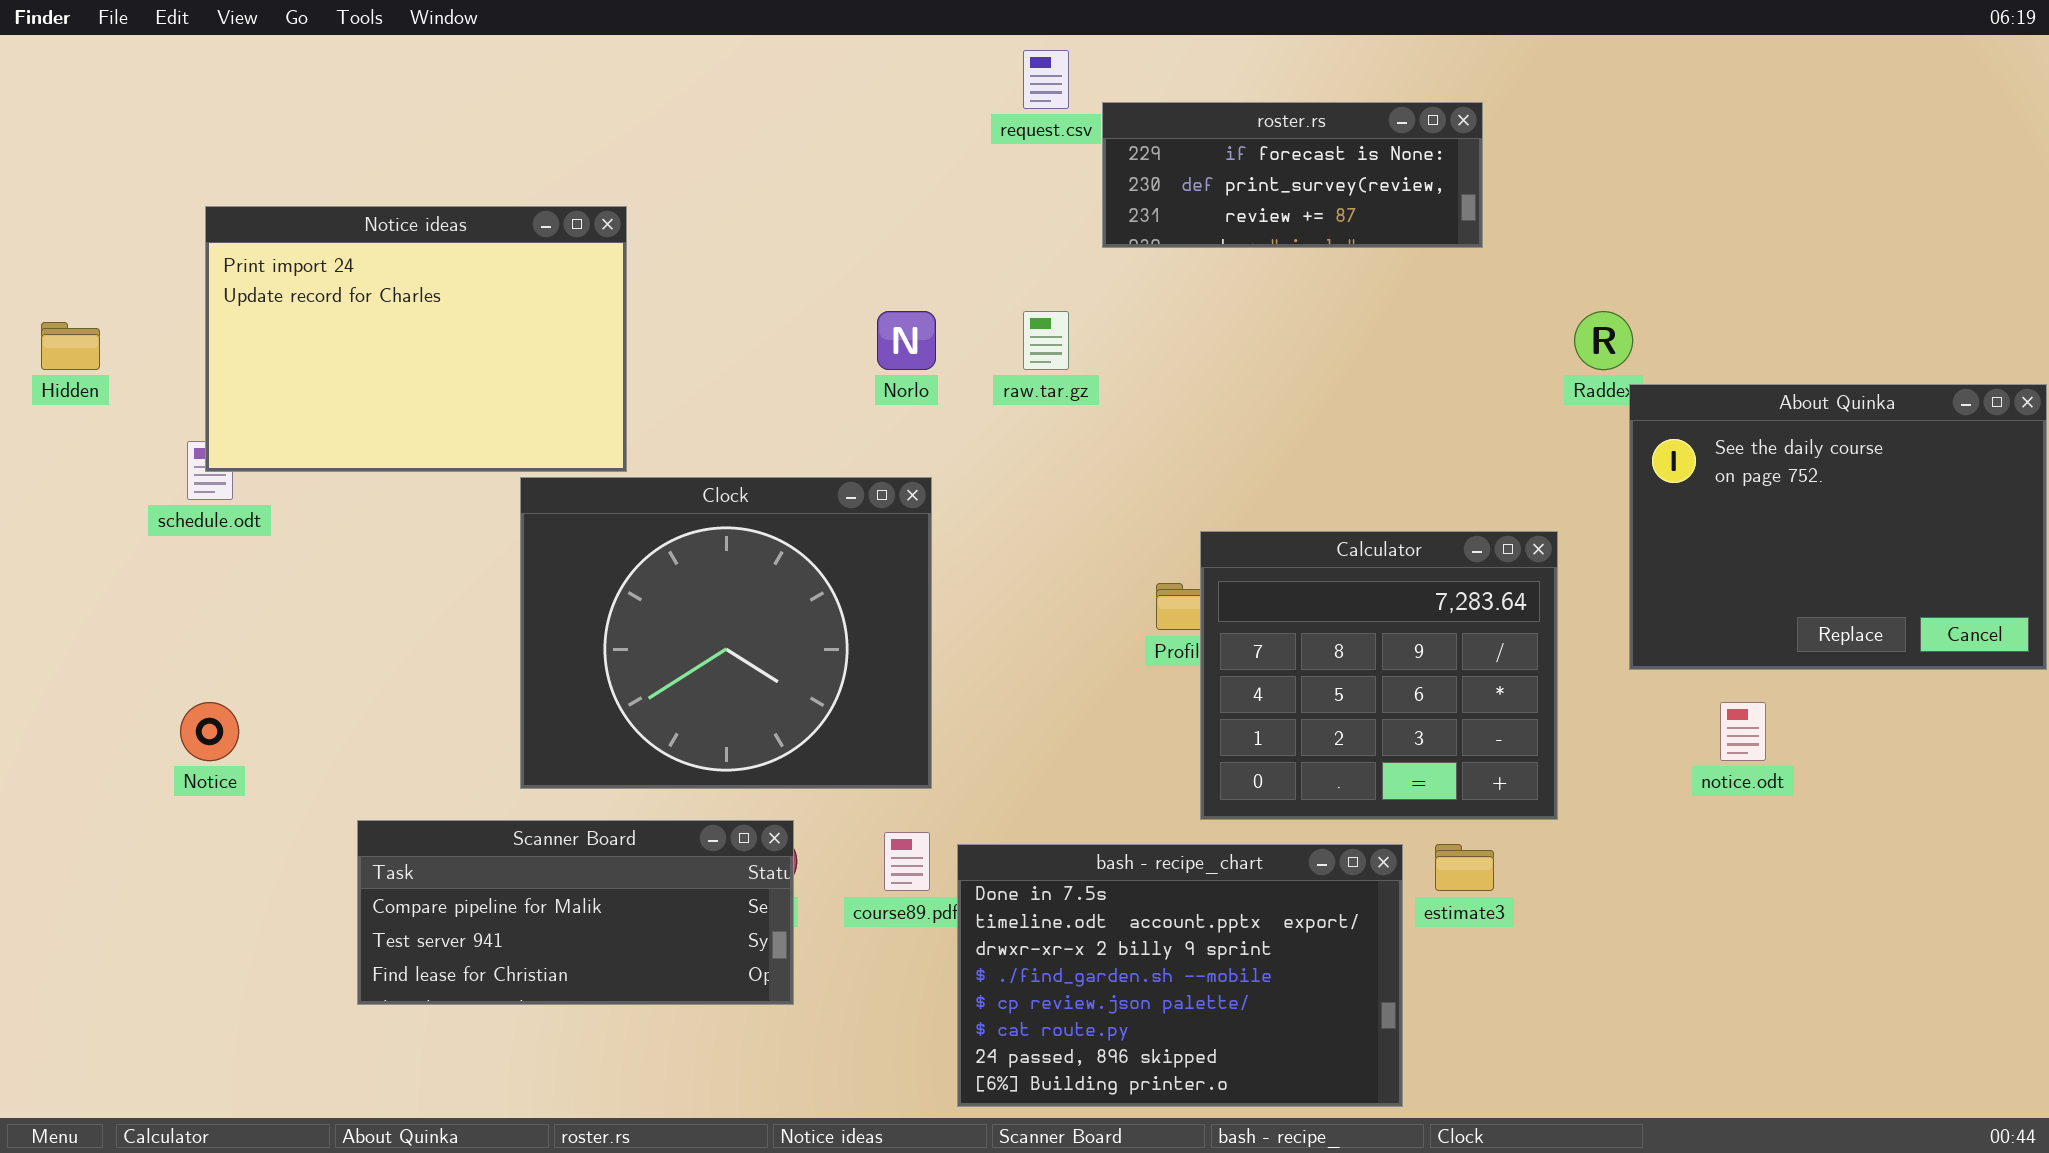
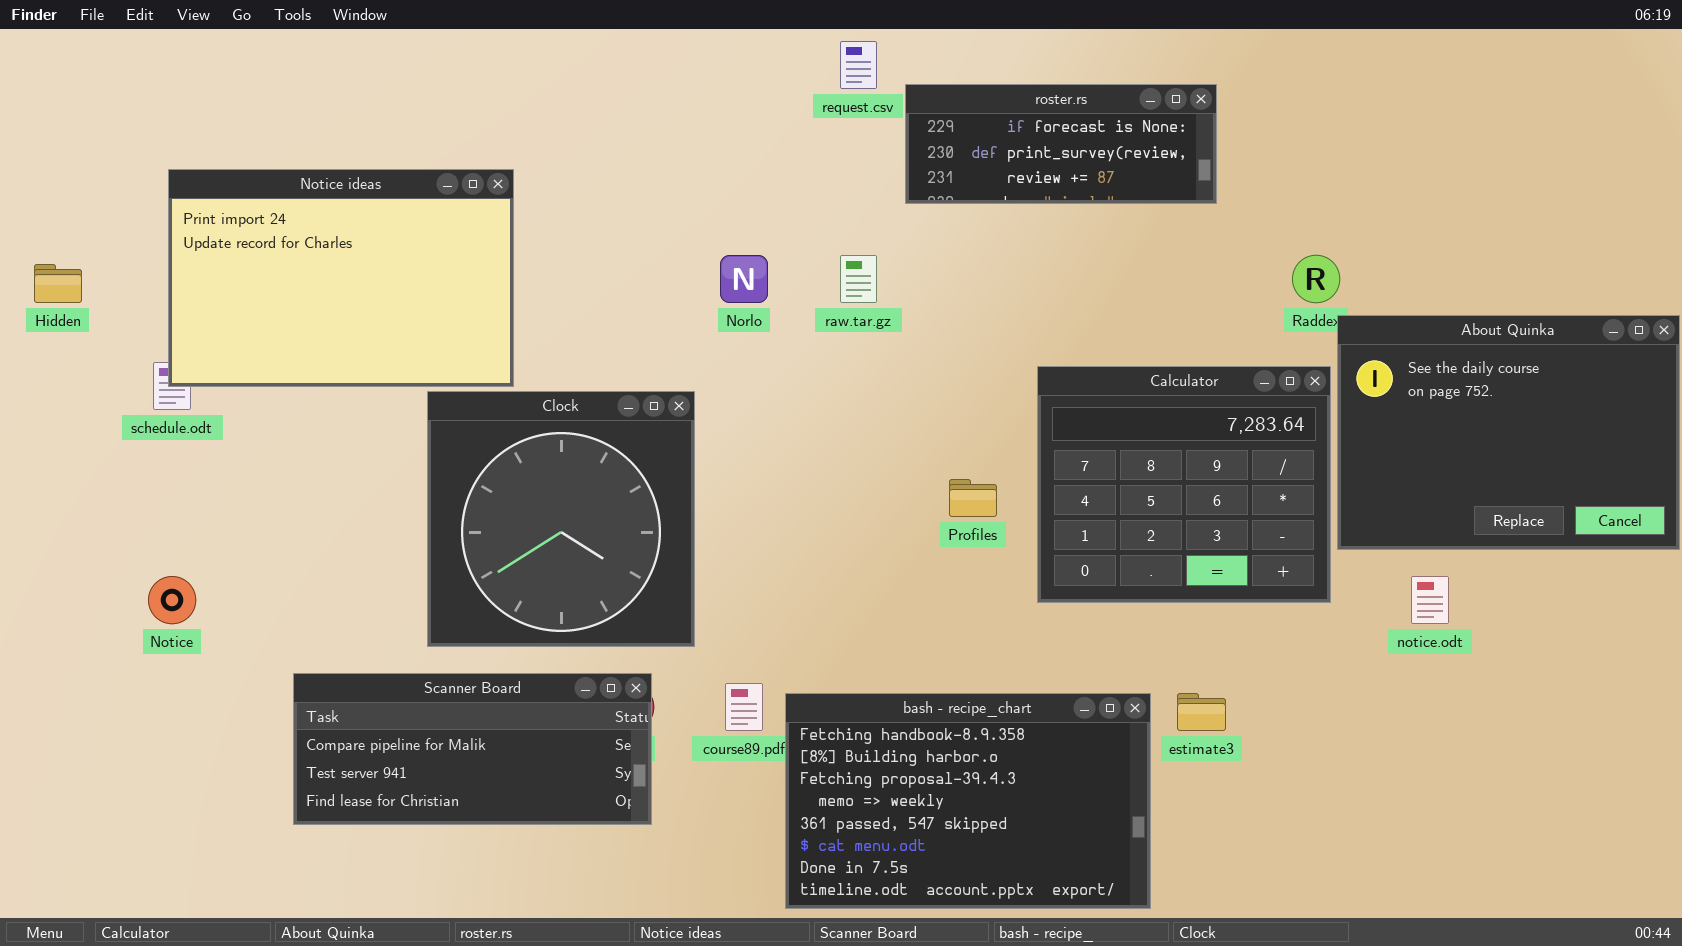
Clock: [520,477,932,789] -> [427,391,695,647], resized
Calculator: [1200,531,1558,820] -> [1037,366,1331,603], moved
bash - recipe_chart: [957,844,1403,1107] -> [785,693,1151,909], scrolled up 6 rows

